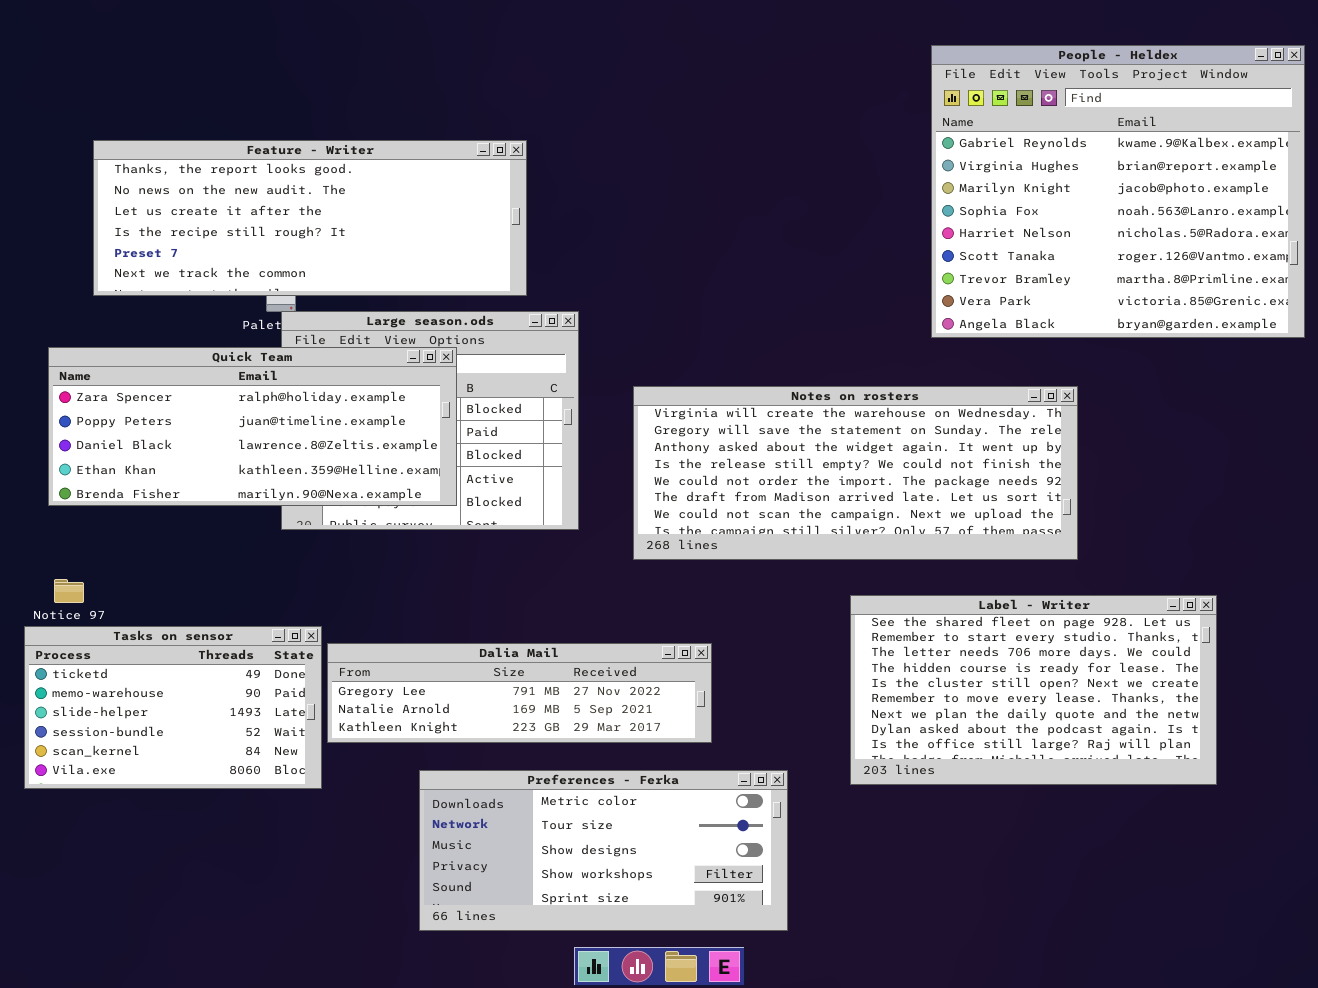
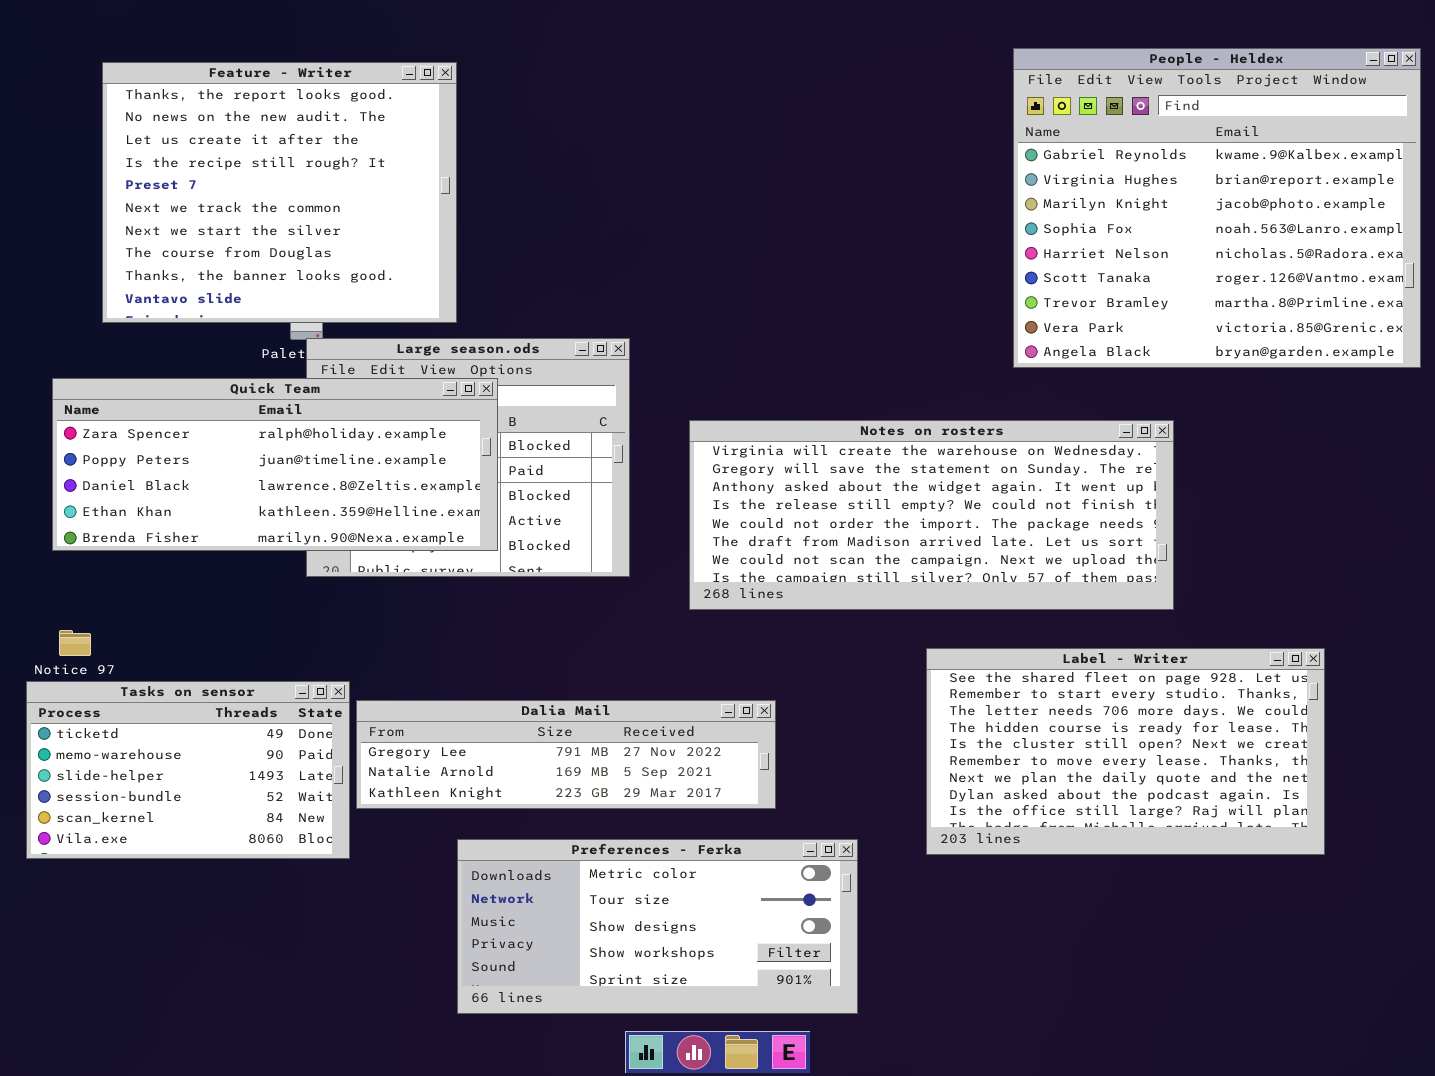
Feature - Writer: [93,140,527,296] -> [102,62,457,323], resized

